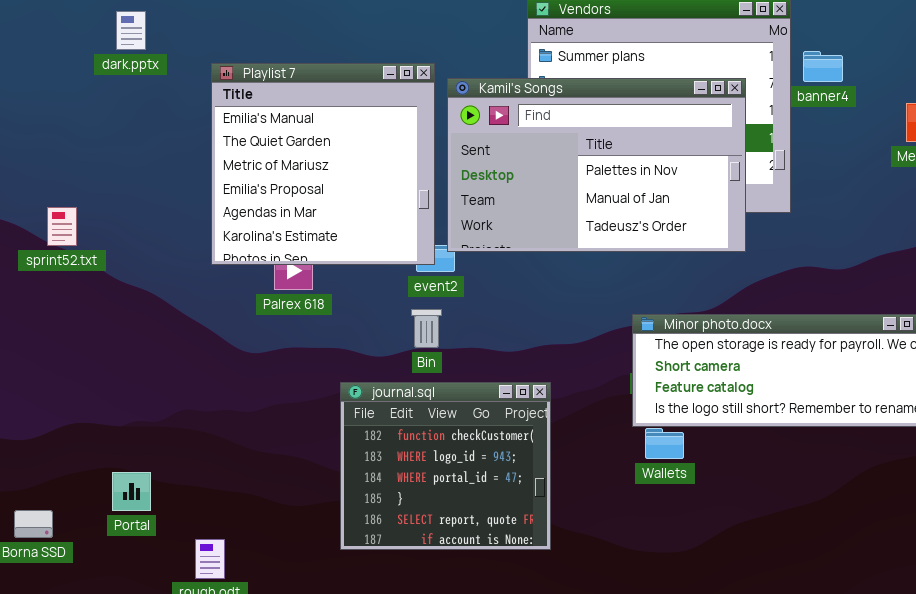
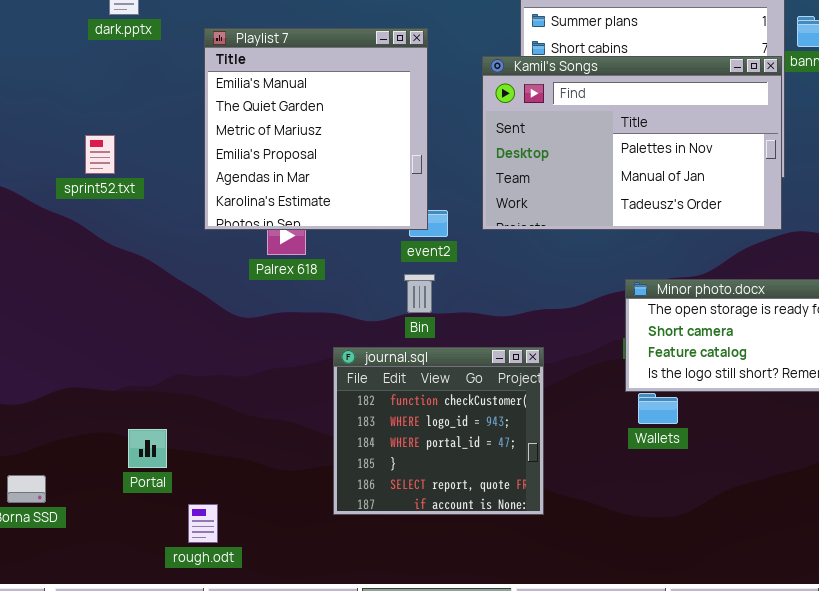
Kamil's Songs: [447,78,746,252] -> [482,56,782,230], moved
sprint52.txt: [47,207,77,246] -> [85,135,115,174], moved
Portal: [112,472,151,511] -> [128,429,167,468], moved

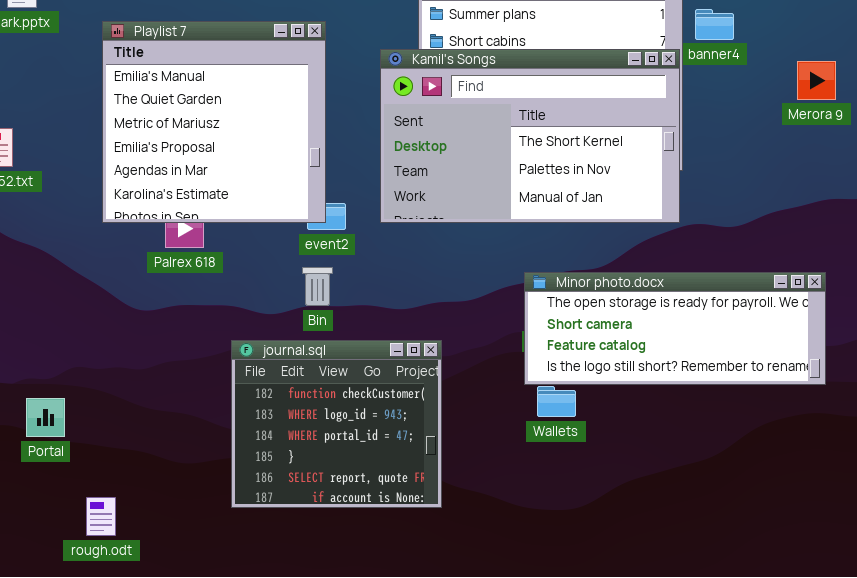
Kamil's Songs: [482,56,782,230] -> [380,49,680,223], scrolled up 1 row
Portal: [128,429,167,468] -> [26,398,65,437], moved

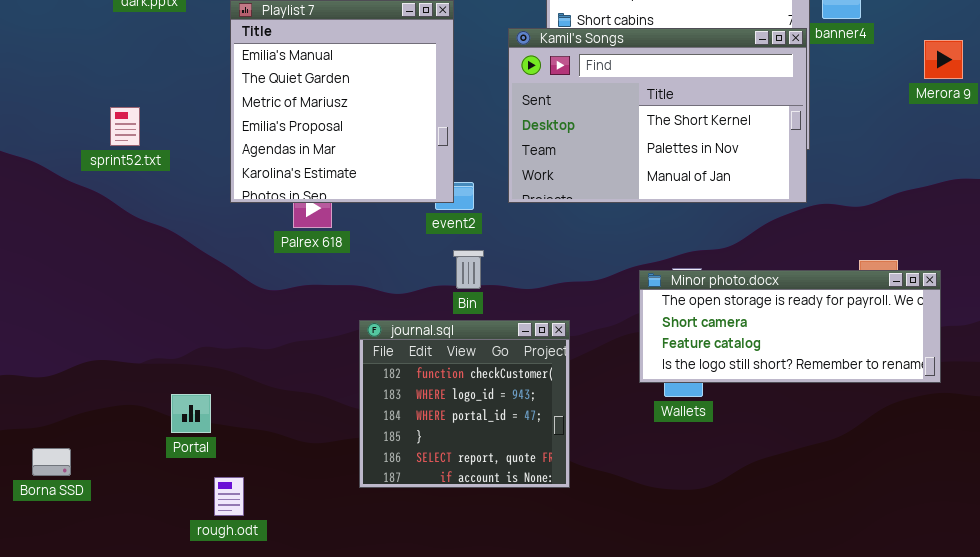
Bin: [302,267,333,306] -> [453,250,484,289], moved
Minor photo.docx: [524,272,826,385] -> [639,270,941,383], moved
Portal: [26,398,65,437] -> [171,394,211,433], moved

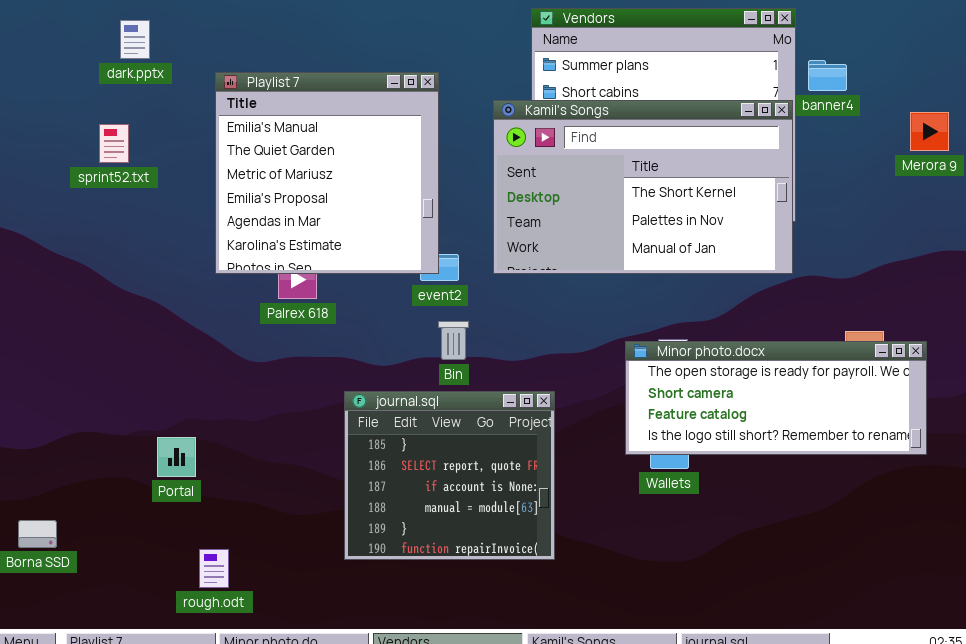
sprint52.txt: [110,107,140,146] -> [99,124,129,163], moved
journal.sql: [359,320,570,488] -> [344,391,555,560], scrolled down 3 rows
Portal: [171,394,211,433] -> [157,437,196,477], moved

